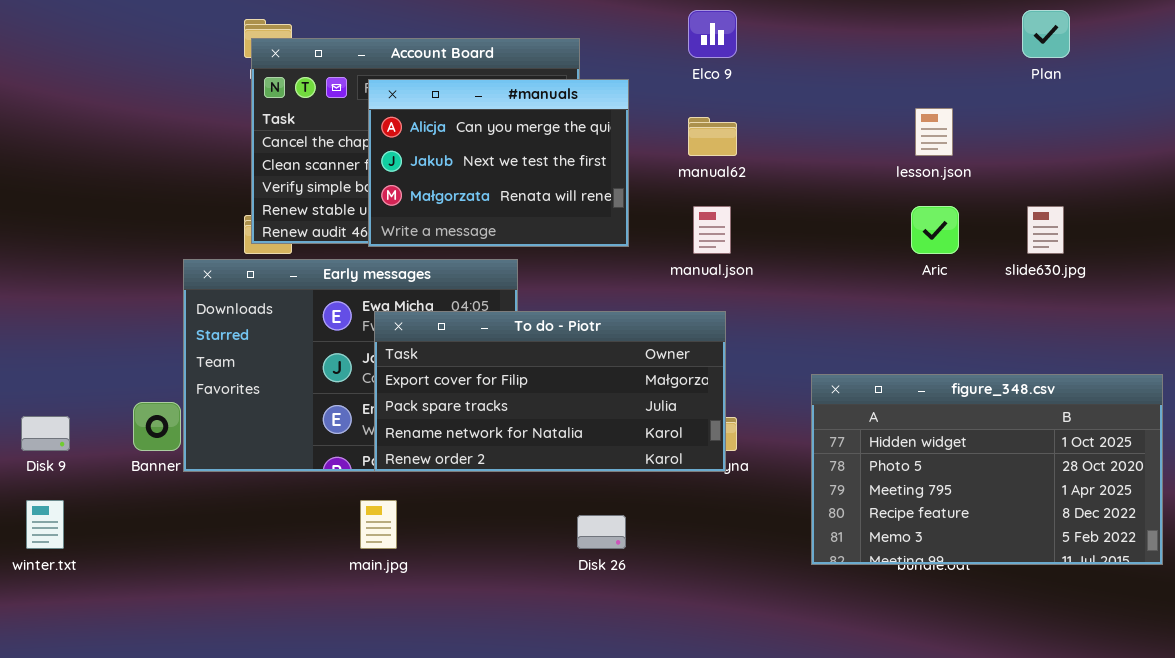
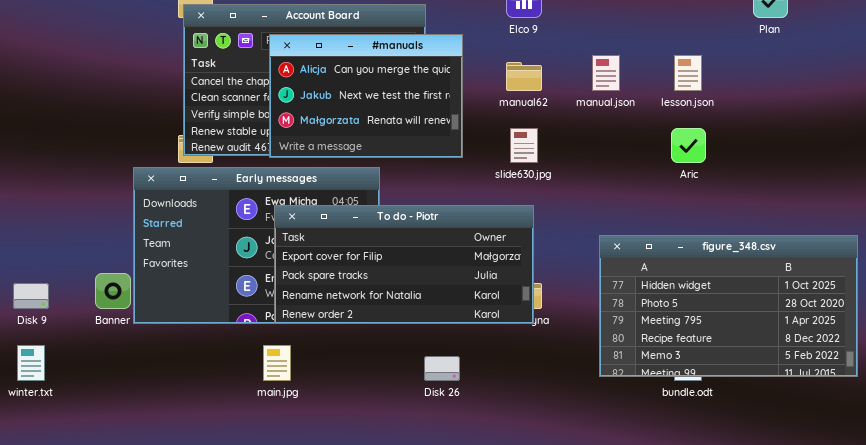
manual.json: [693,206,731,254] -> [592,55,620,91], moved
slide630.jpg: [1027,206,1064,254] -> [510,128,538,163], moved
figure_348.csv: [811,374,1163,565] -> [599,235,858,377], moved

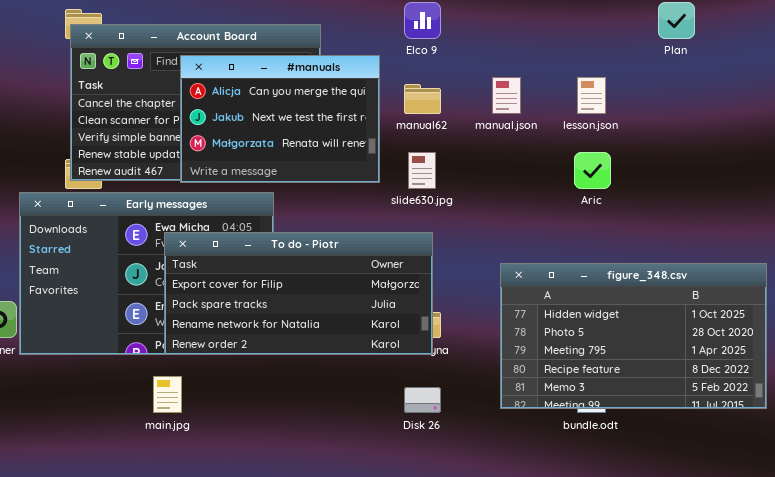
#manuals: [269,34,463,158] -> [180,55,380,183], moved
Disk 26: [424,356,460,381] -> [404,387,441,413], moved

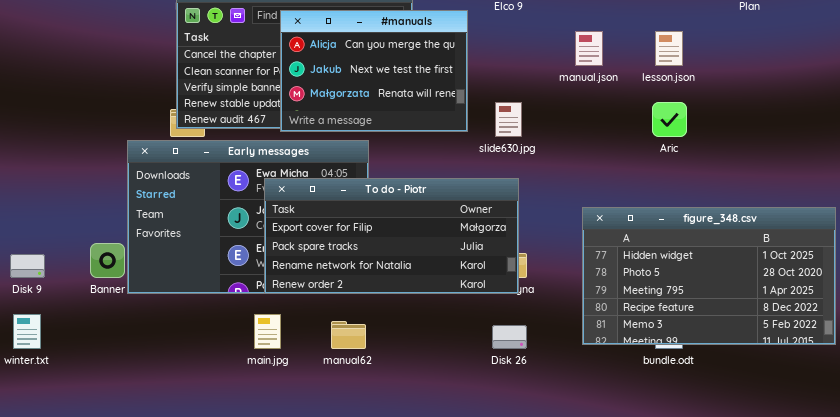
manual62: [404,84,441,114] -> [331,321,366,349], moved

